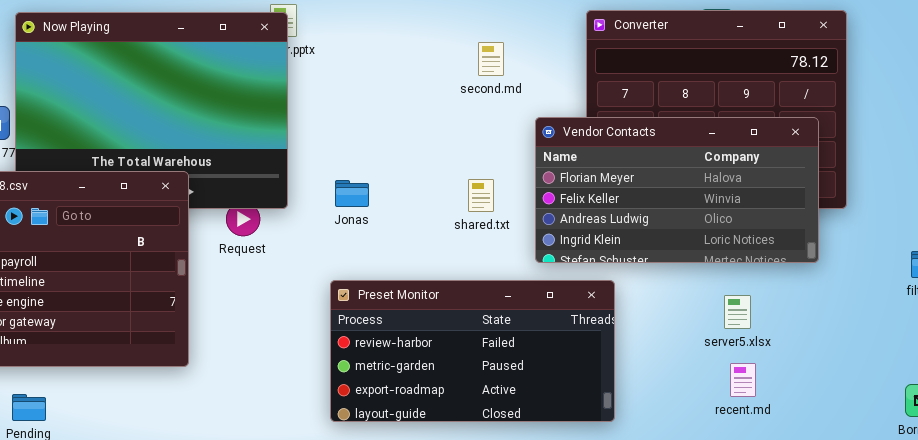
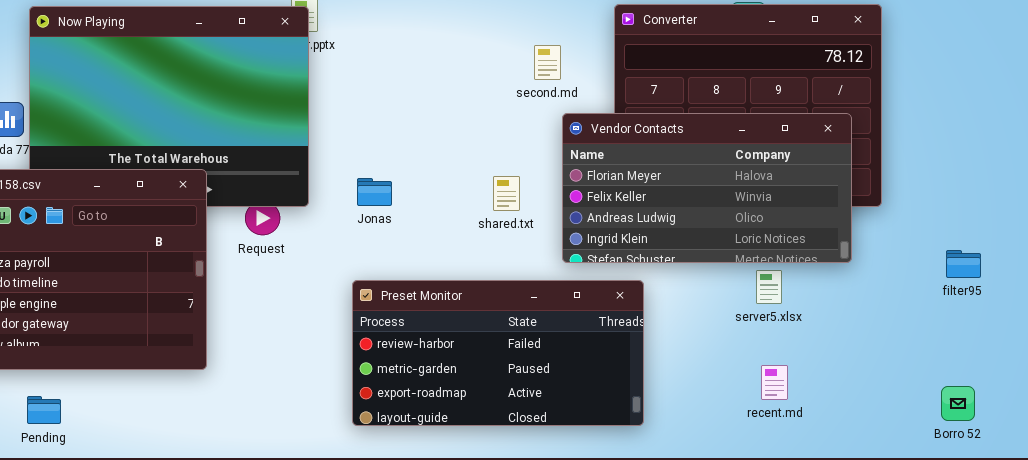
second.md: [478,42,504,76] -> [534,45,561,80], moved
server5.xlsx: [724,295,751,329] -> [756,270,782,304], moved

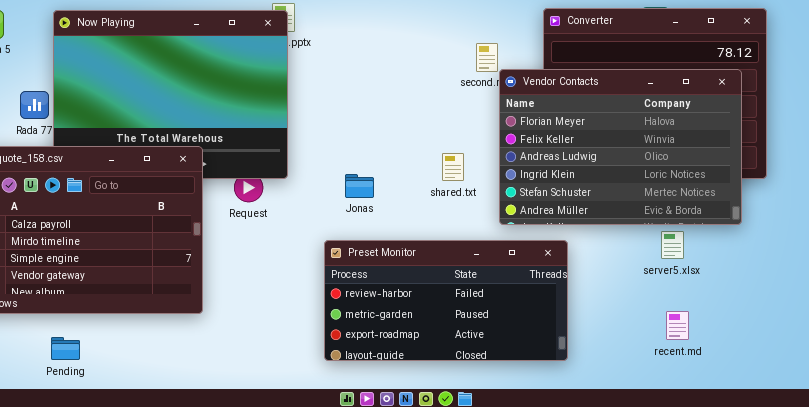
Vendor Contacts: [562,113,852,263] -> [499,69,742,225], resized
Jonas: [357,178,392,206] -> [345,174,374,198], moved

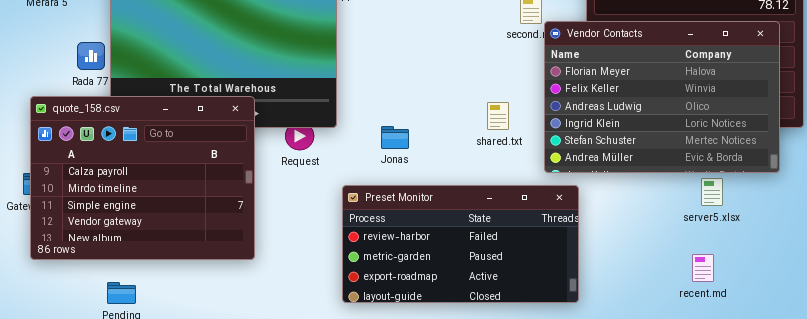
Jonas: [345,174,374,198] -> [381,126,409,149], moved
Preset Monitor: [324,240,568,361] -> [342,185,579,303], moved
recent.md: [666,311,689,340] -> [692,254,714,282], moved

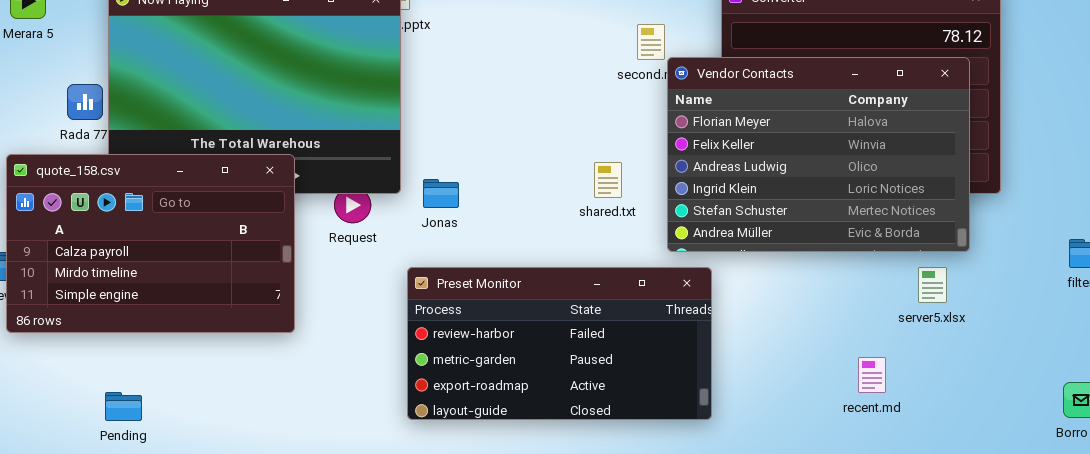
quote_158.csv: [30,96,255,260] -> [6,154,295,333], resized
Jonas: [381,126,409,149] -> [423,179,459,208], moved
server5.xlsx: [701,178,723,206] -> [918,267,947,303], moved

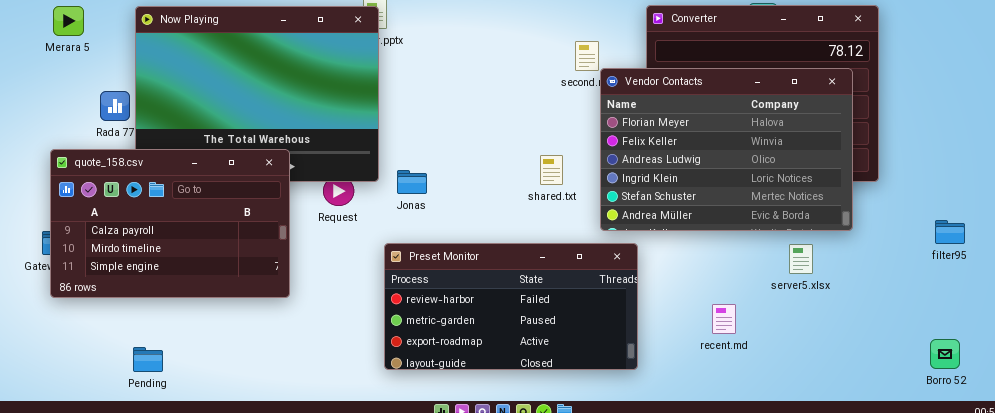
server5.xlsx: [918,267,947,303] -> [789,244,813,274], moved
recent.md: [858,357,886,393] -> [712,304,736,334], moved

